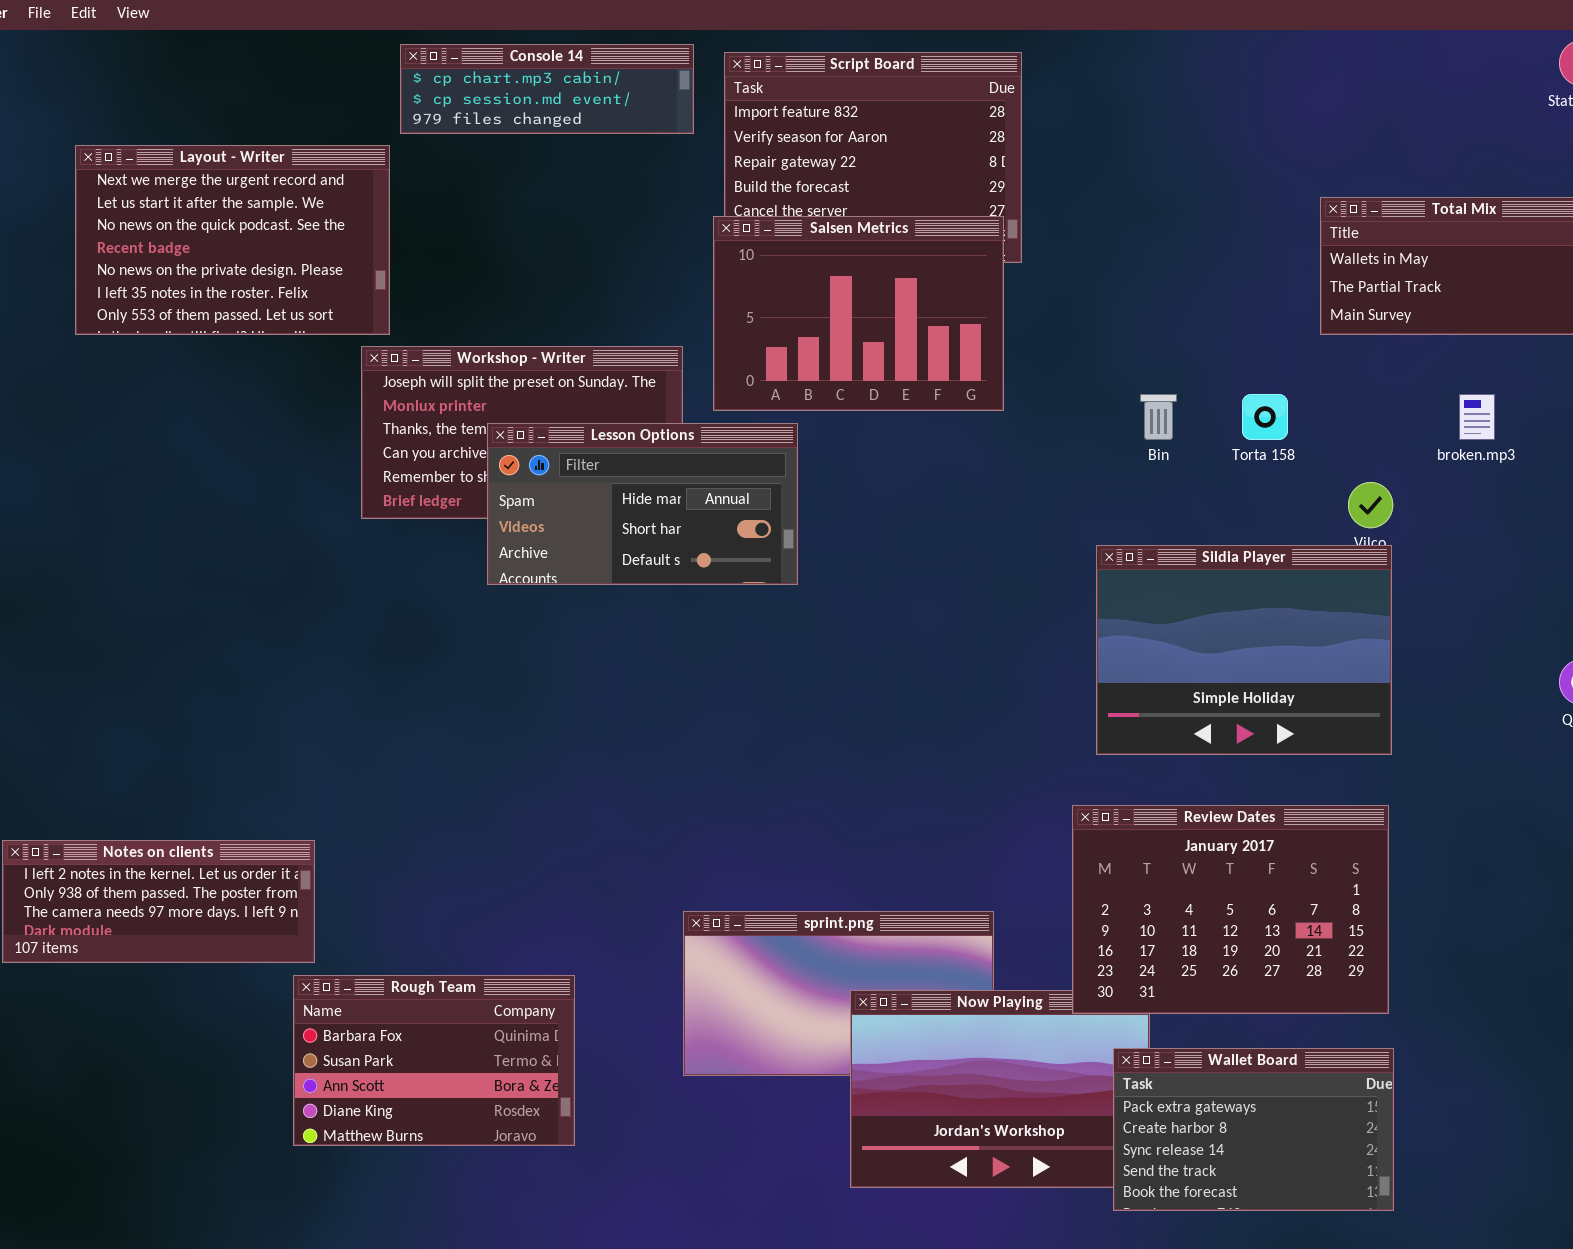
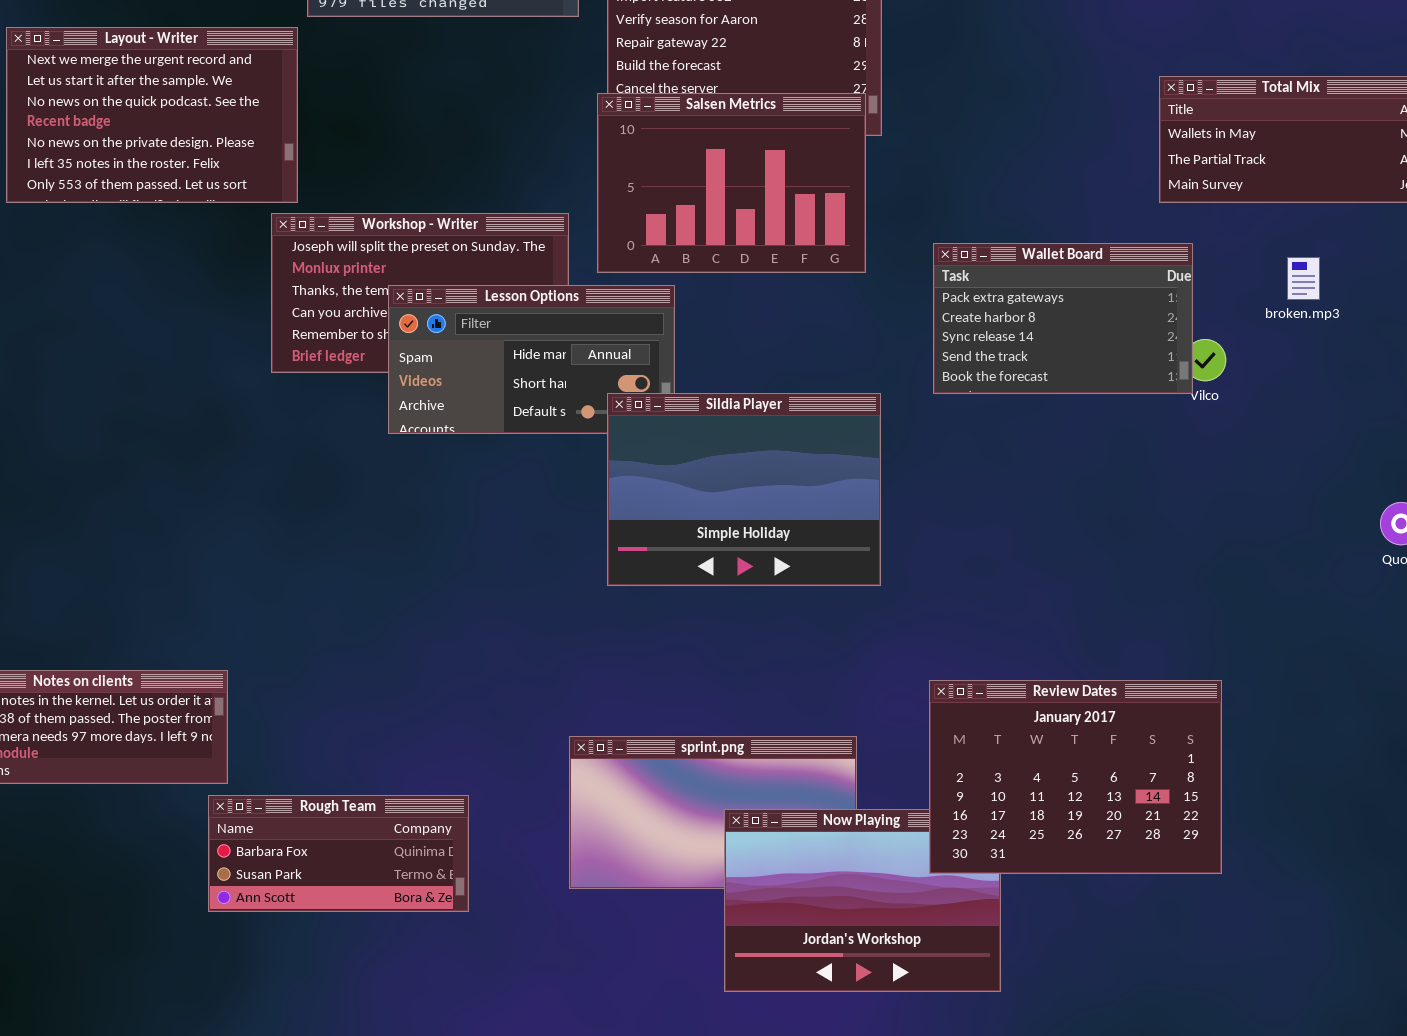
Sildia Player: [1096,545,1392,755] -> [607,393,881,586], moved
Review Dates: [1072,805,1389,1014] -> [929,680,1222,874], moved
Rough Team: [293,975,575,1146] -> [208,795,469,912], resized
Wallet Board: [1113,1048,1394,1211] -> [933,243,1193,394], moved

